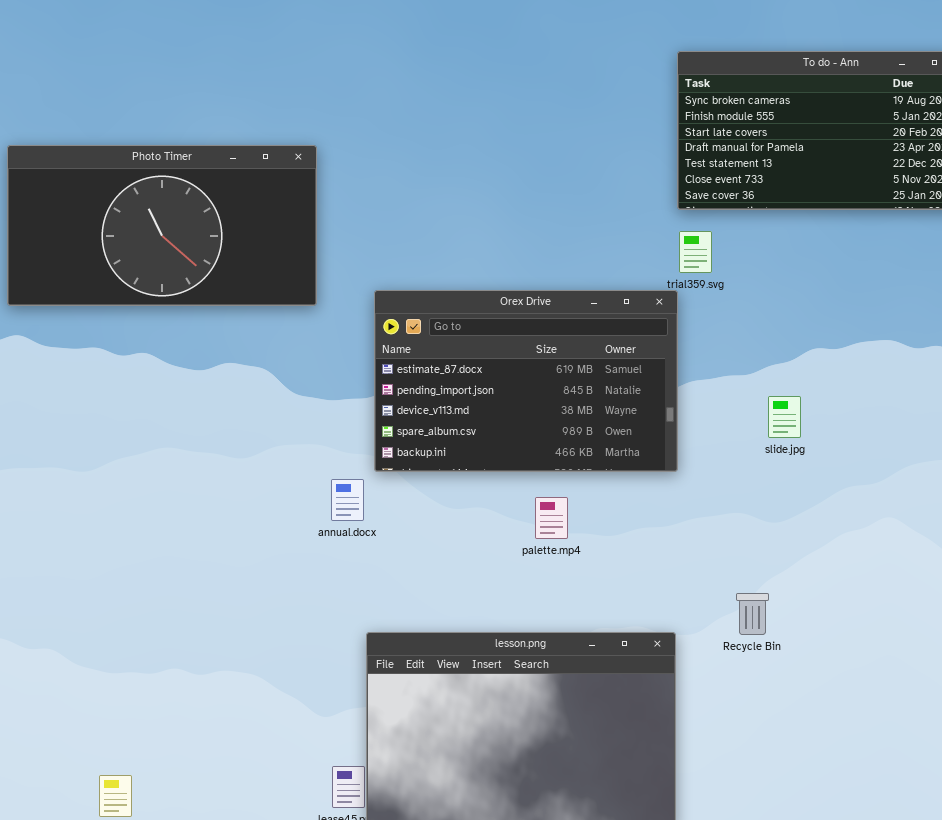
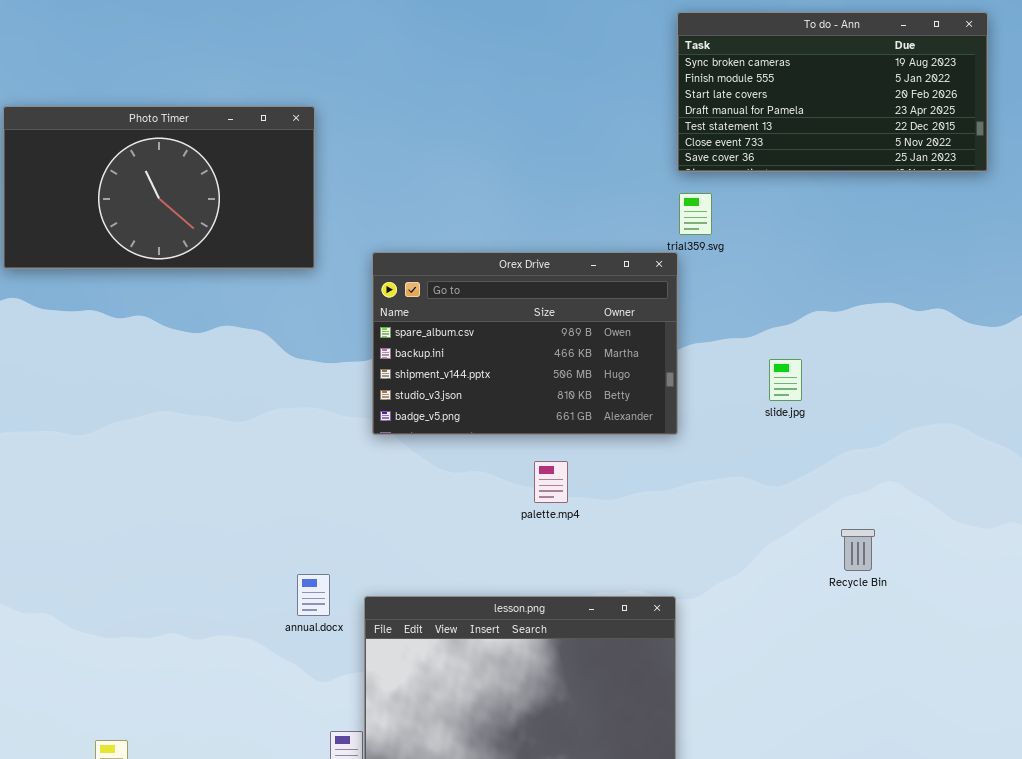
Orex Drive: [374,290,678,472] -> [372,252,678,435], scrolled down 3 rows
annual.docx: [331,479,364,521] -> [297,574,330,616], moved
Recycle Bin: [736,593,769,635] -> [841,529,875,571], moved

